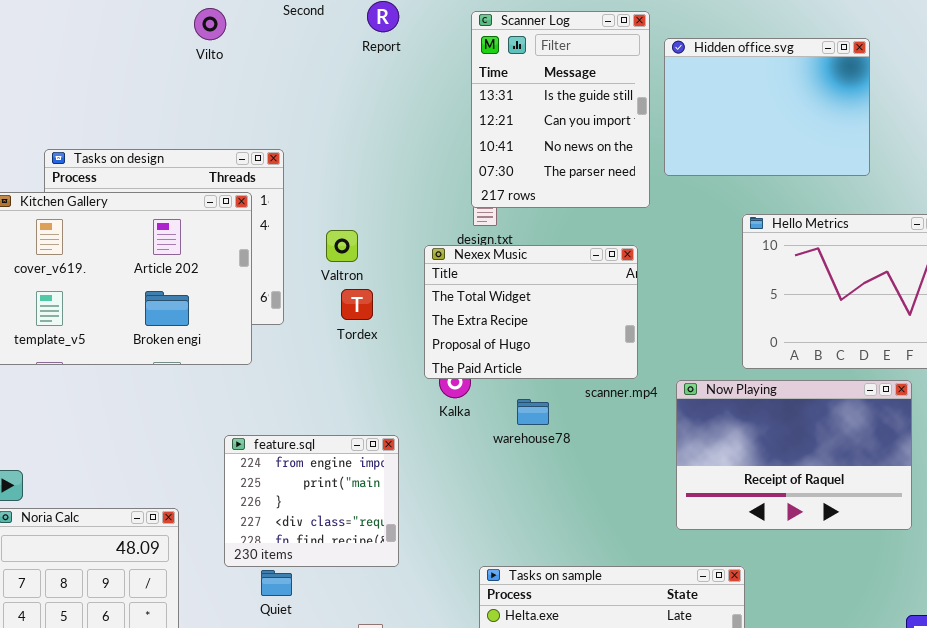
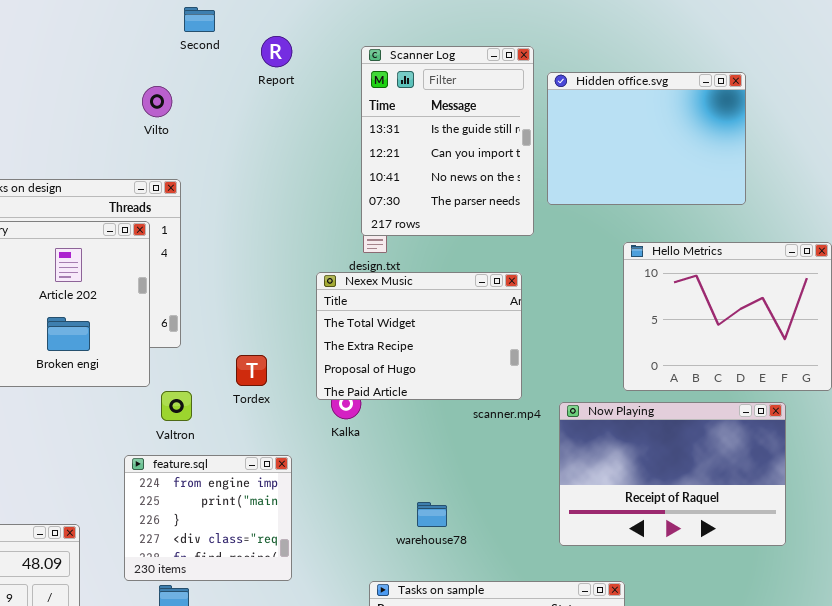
Vilto: [194,8,226,40] -> [142,86,172,117], moved
Valtron: [326,230,358,262] -> [161,391,192,421], moved
Tordex: [341,289,373,320] -> [236,355,267,386], moved
warehouse78: [517,399,549,425] -> [417,502,447,527], moved

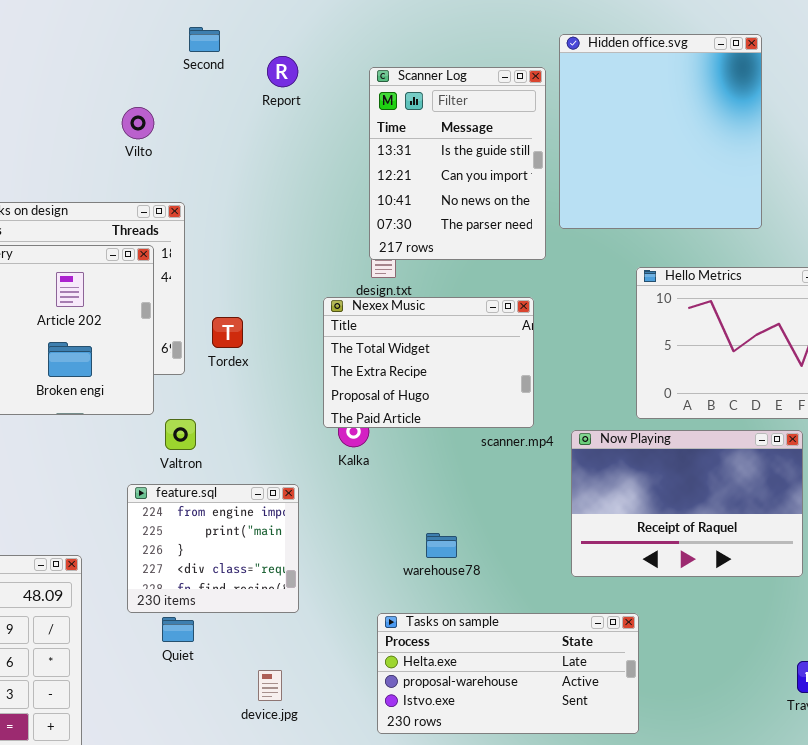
Hidden office.svg: [547,72,746,205] -> [559,34,762,229], resized
Vilto: [142,86,172,117] -> [122,107,154,139], moved
Tordex: [236,355,267,386] -> [212,317,243,348], moved

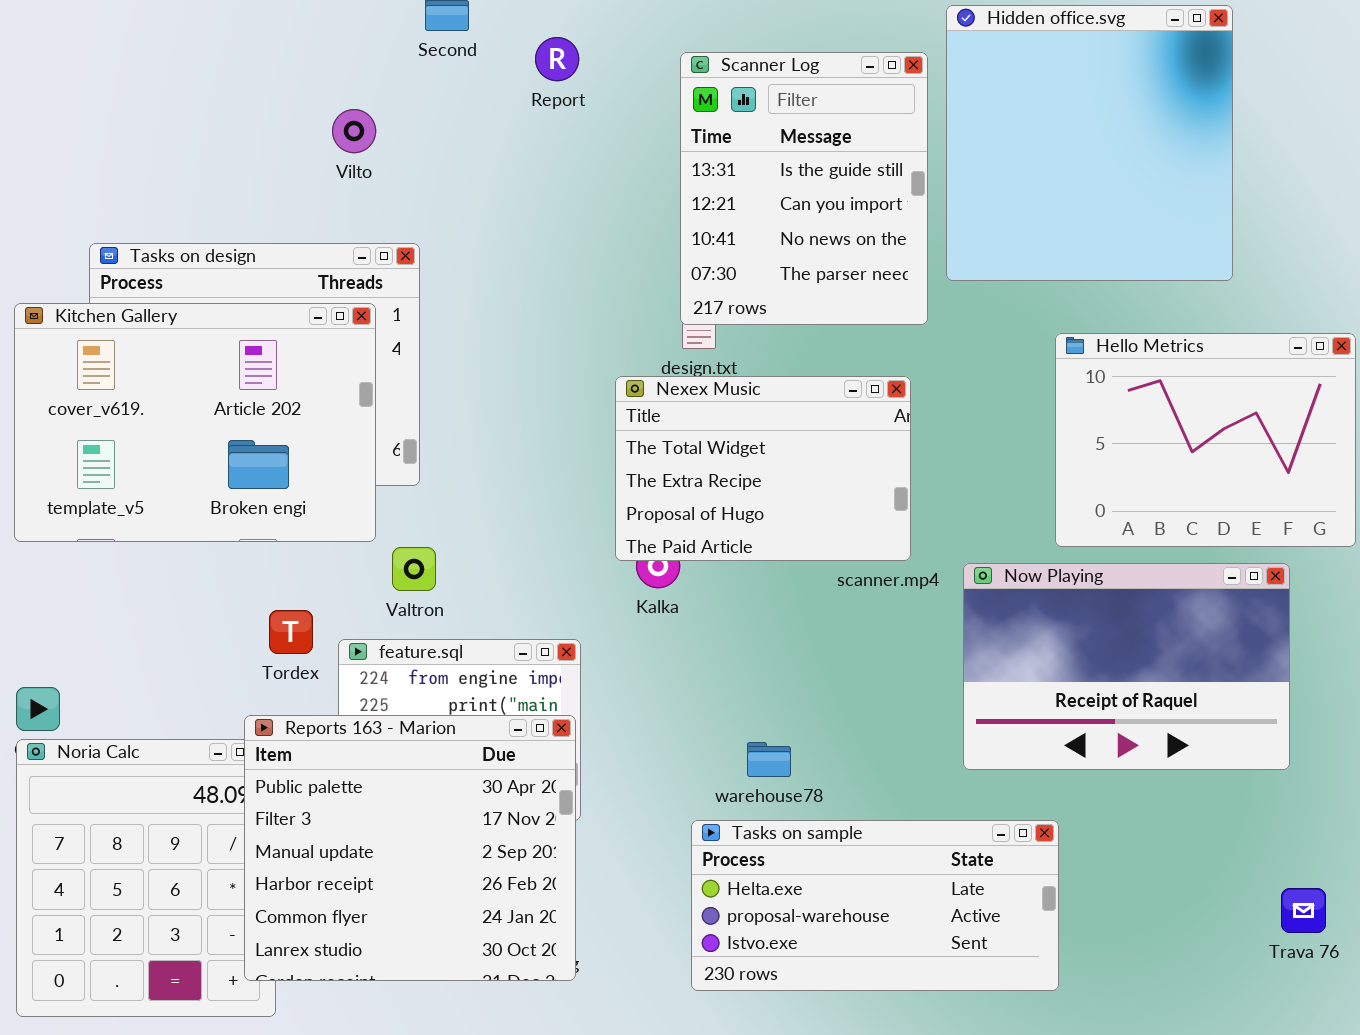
Tordex: [212,317,243,348] -> [269,610,313,654], moved
warehouse78: [426,533,457,558] -> [747,742,791,777], moved
Reports 163 - Marion: none -> [244,715,576,981], opened

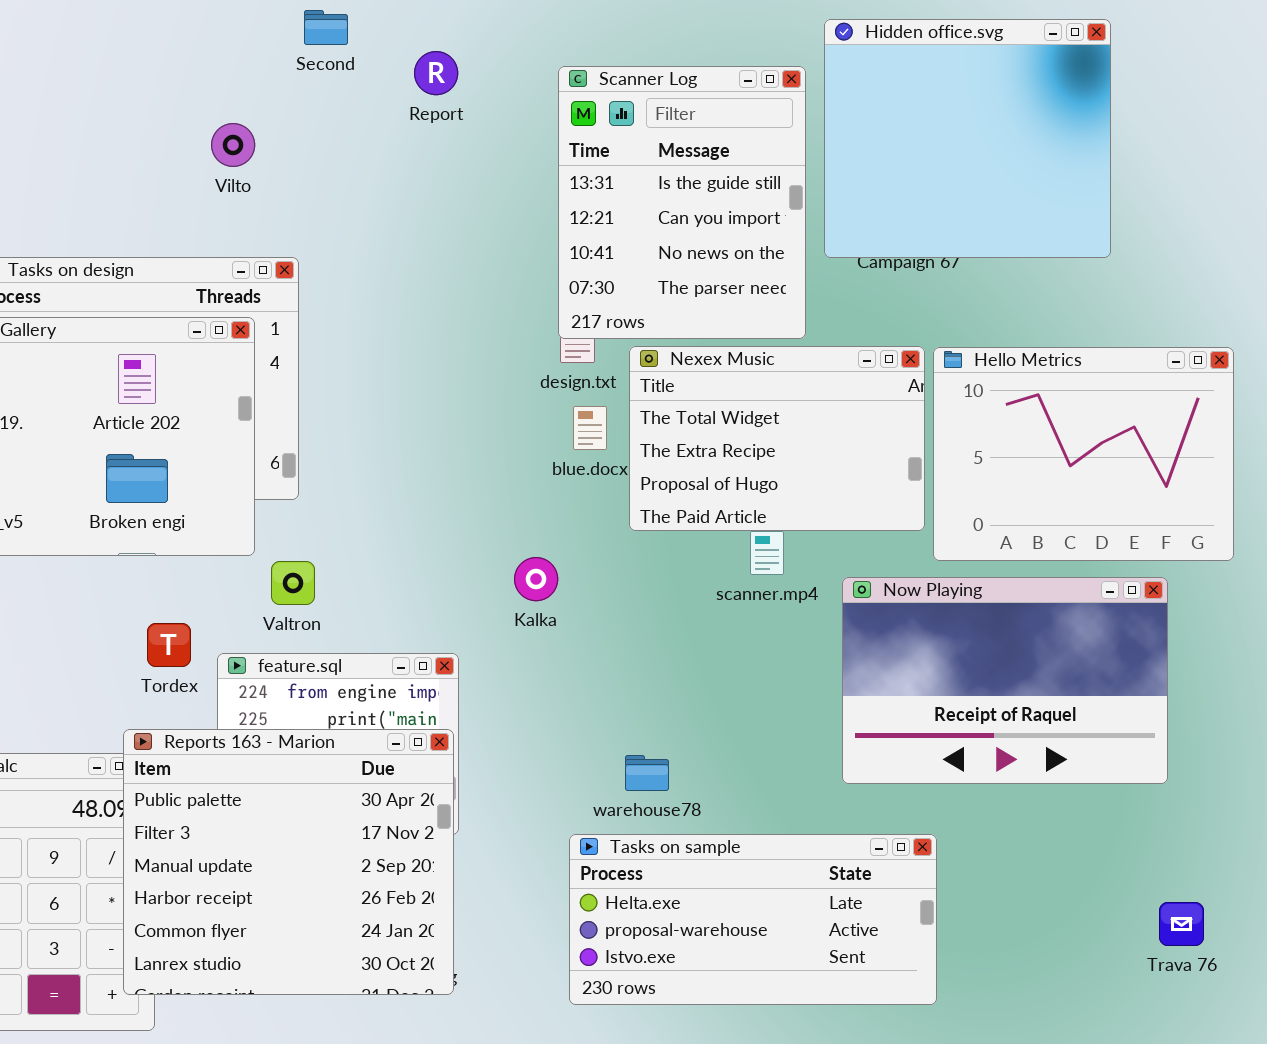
Hidden office.svg: [946,5,1233,281] -> [824,19,1111,258], resized
Nexex Music: [615,376,911,561] -> [629,346,925,531], moved

